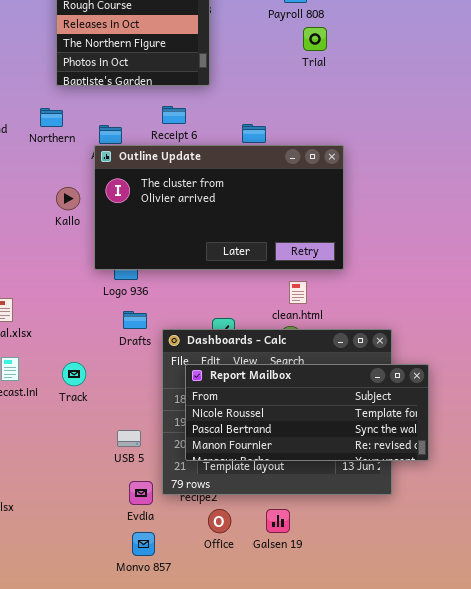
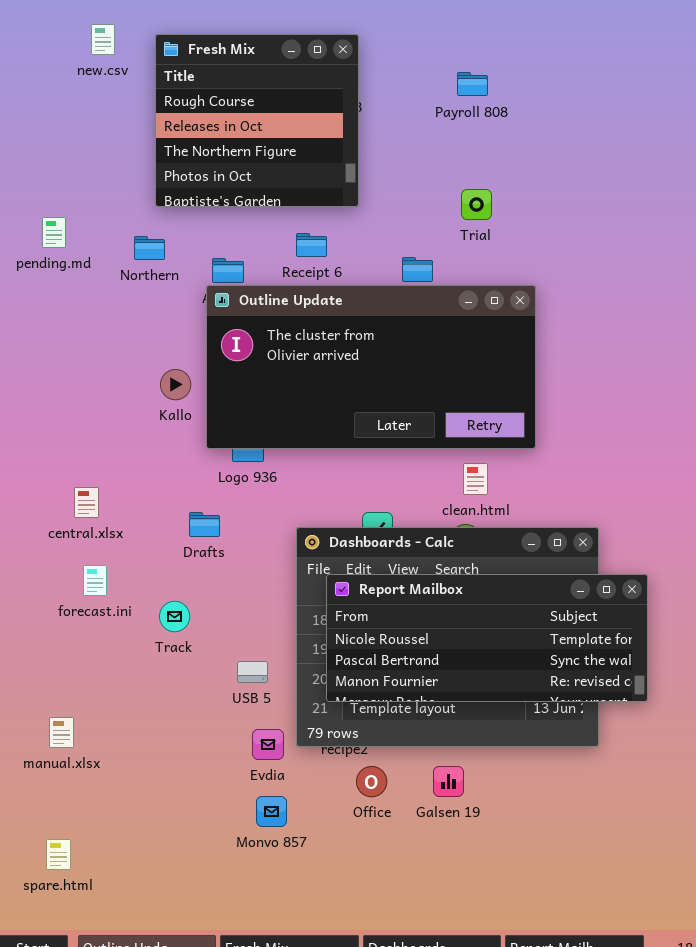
Trial: [303,27,327,51] -> [461,189,492,220], moved
Kallo: [56,187,80,210] -> [160,369,191,400], moved
Drafts: [123,311,147,329] -> [189,512,220,537], moved
Track: [62,362,86,386] -> [159,601,190,632], moved

